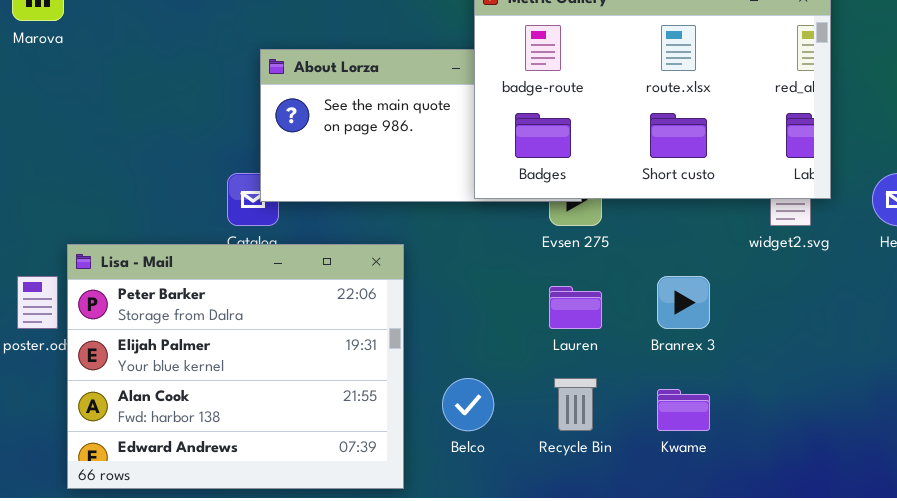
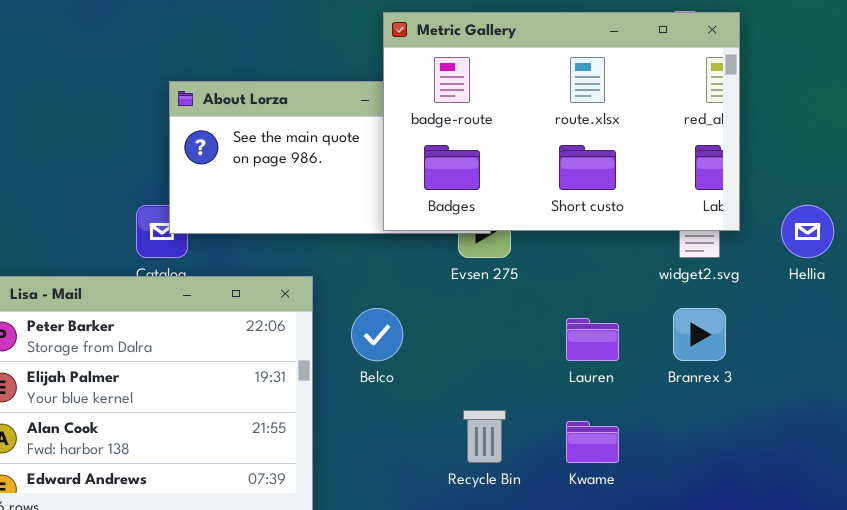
Branrex 3: [657,276,710,329] -> [673,308,726,361], moved
Lauren: [549,286,602,329] -> [566,318,619,361], moved
Belco: [442,378,494,431] -> [351,308,403,361], moved

